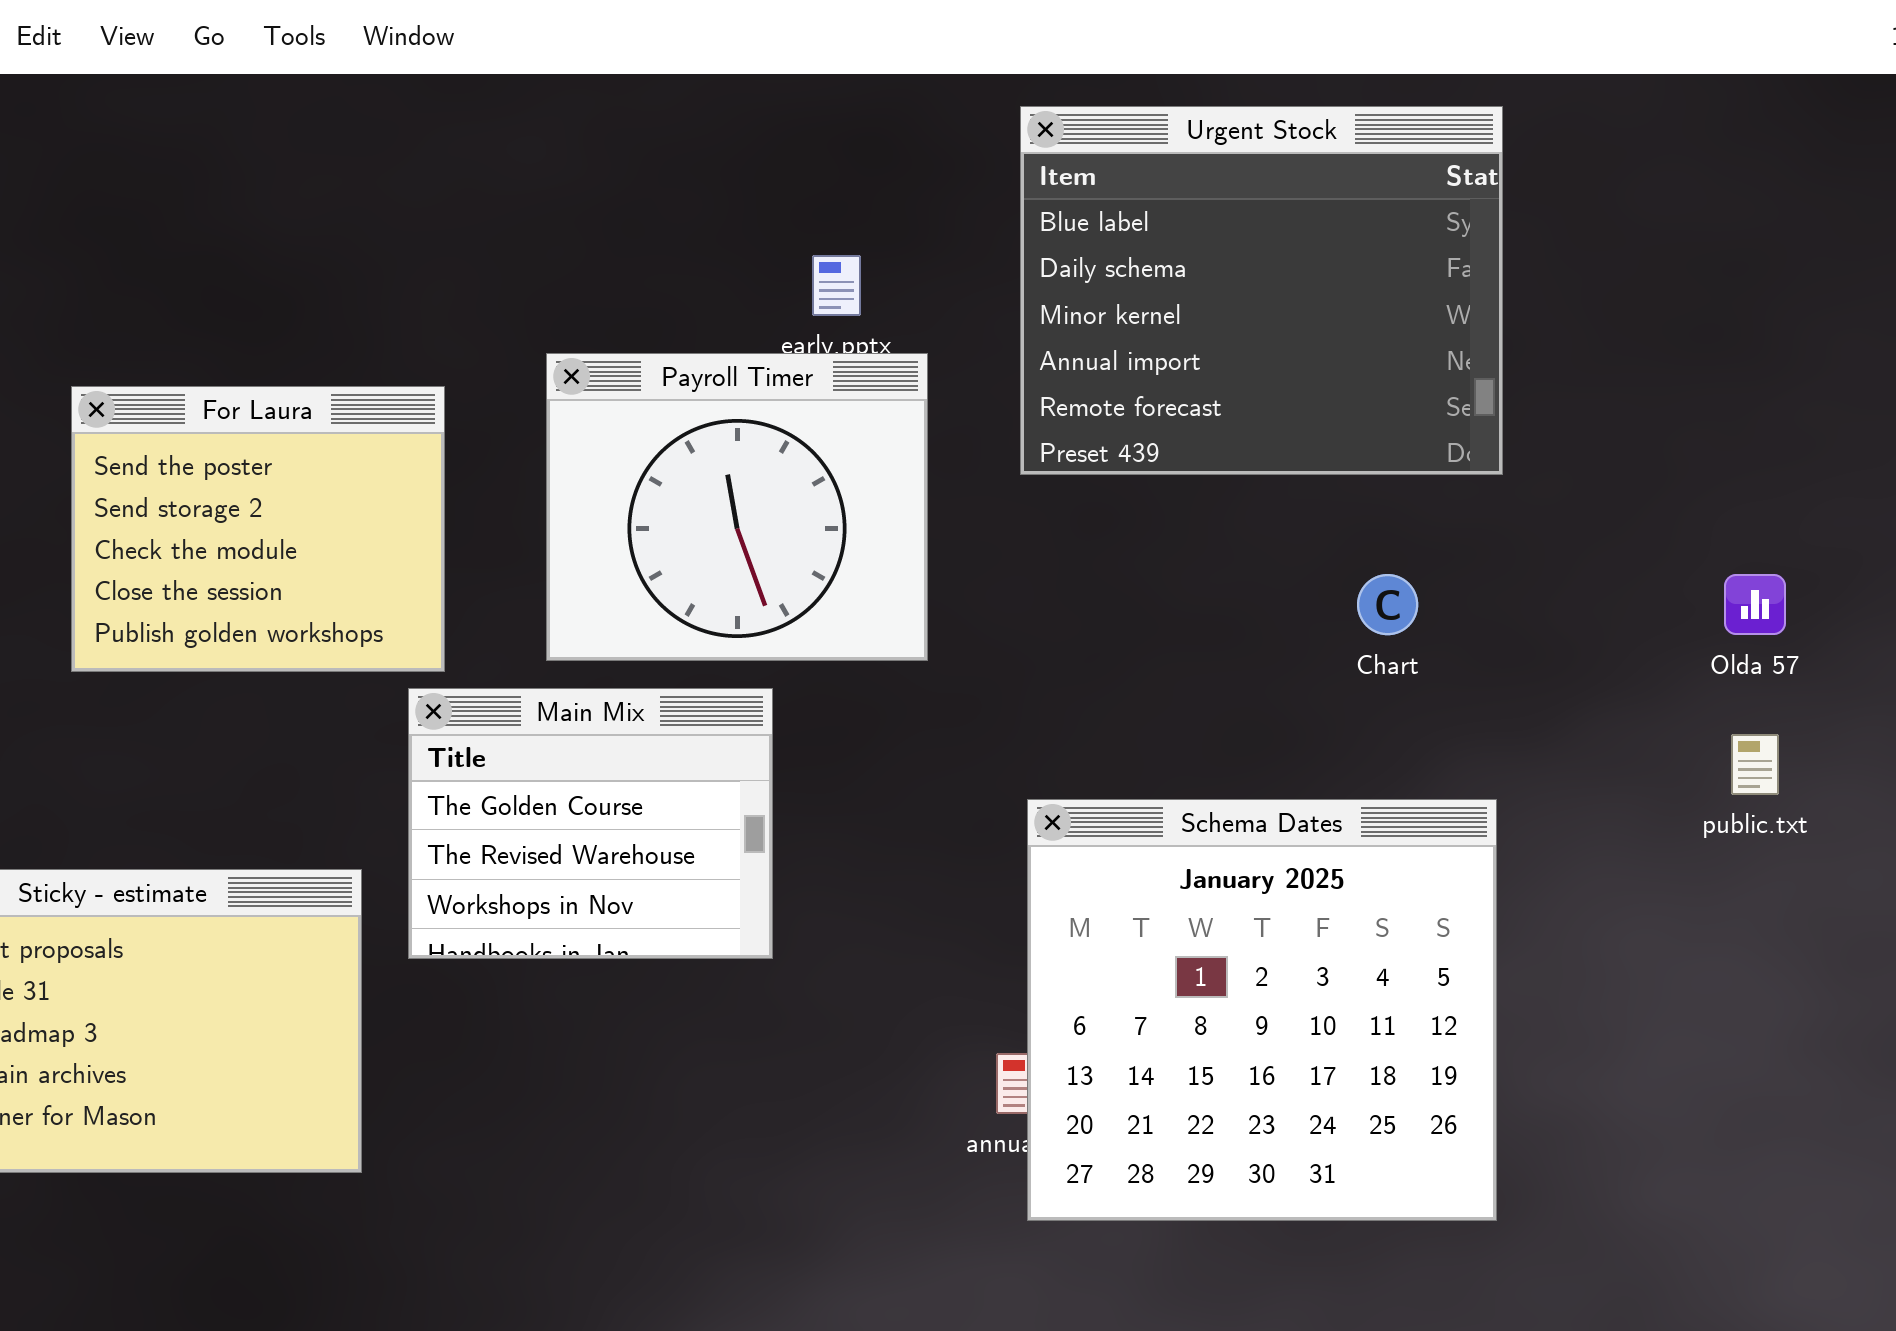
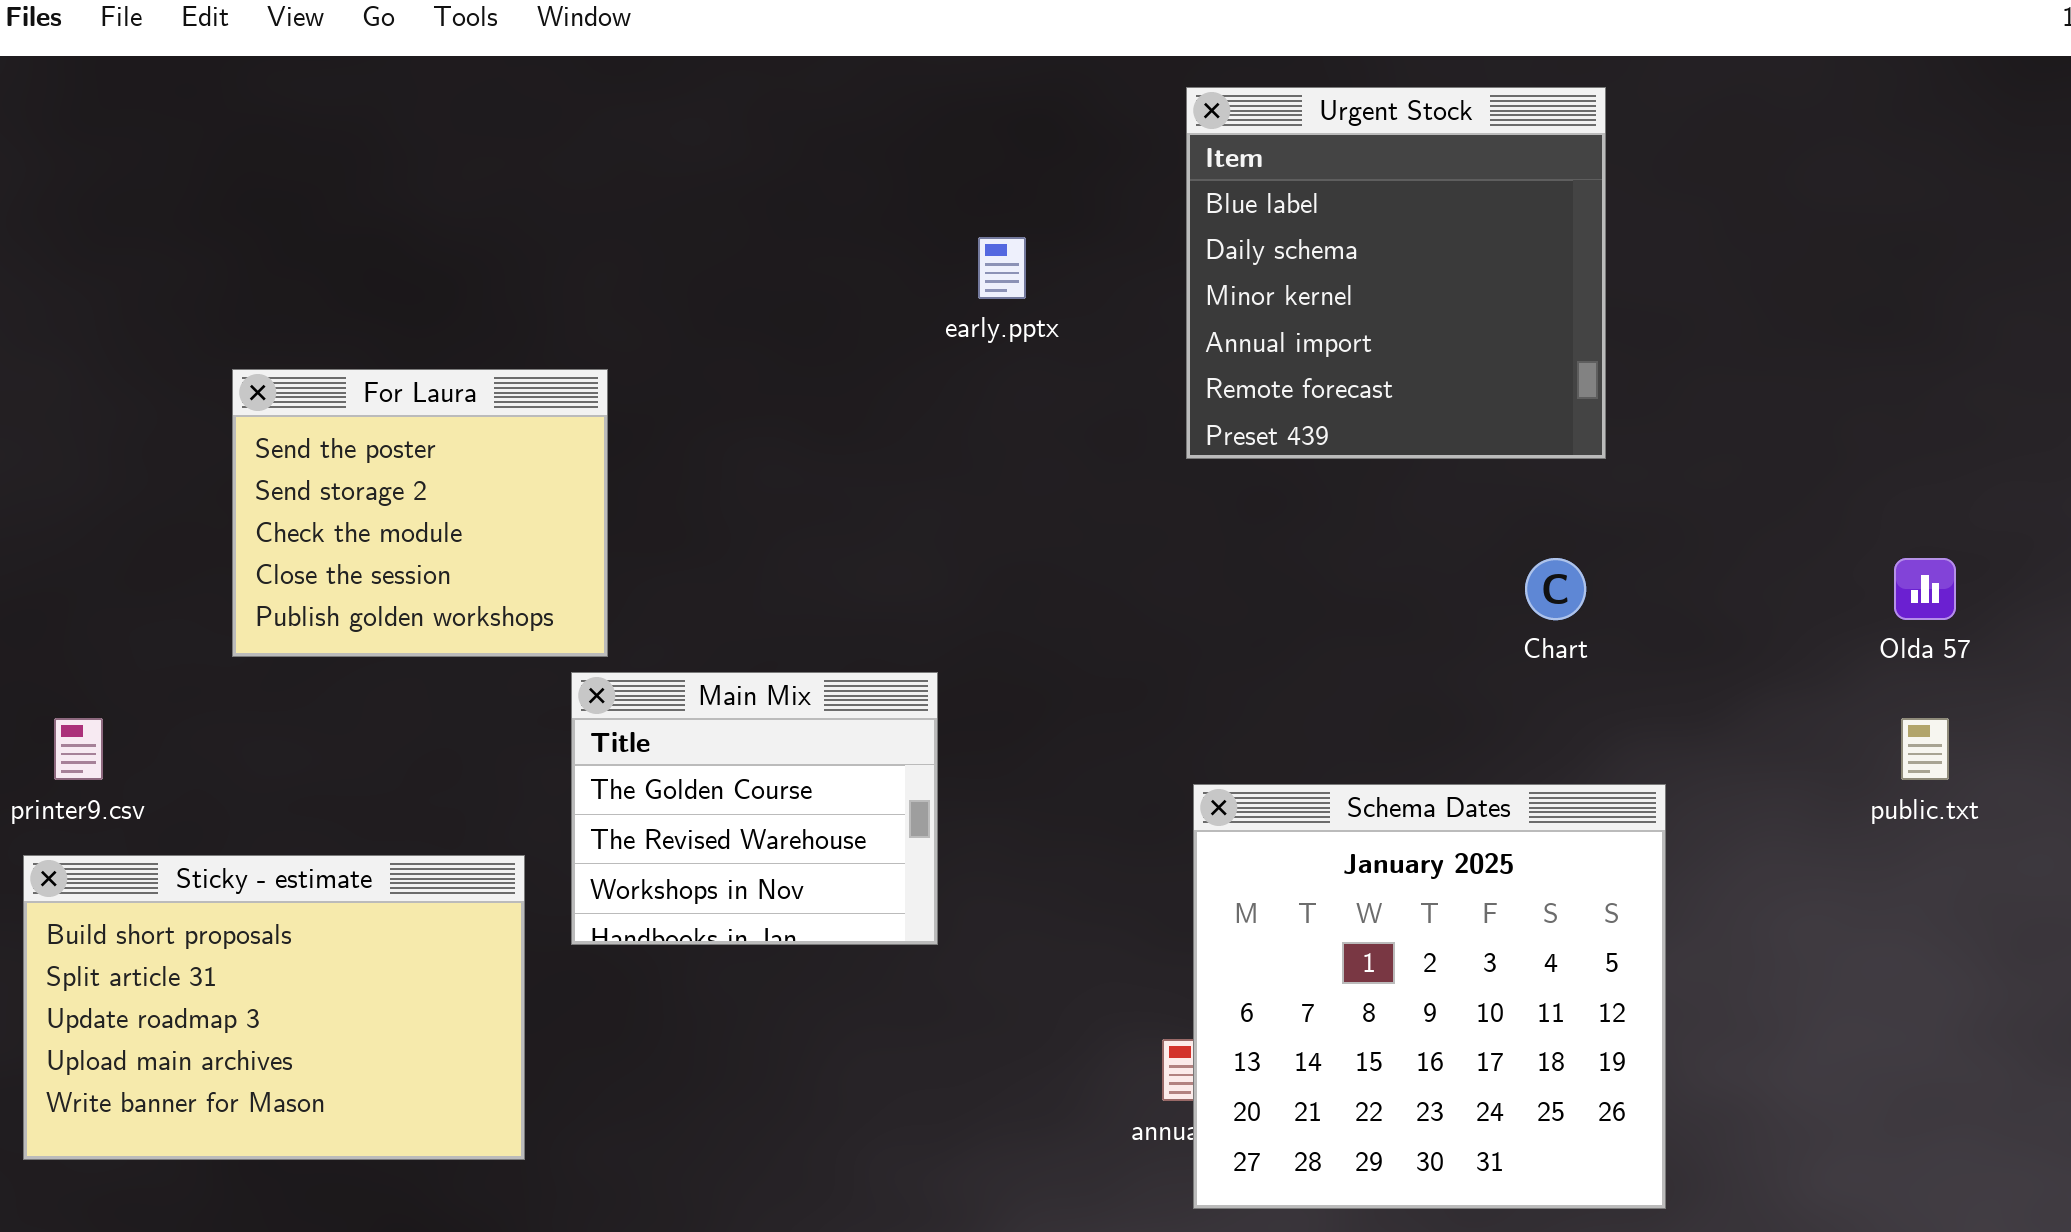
Urgent Stock: [1020,106,1503,475] -> [1186,87,1606,459], resized
Payroll Timer: [546,353,928,661] -> none, closed

